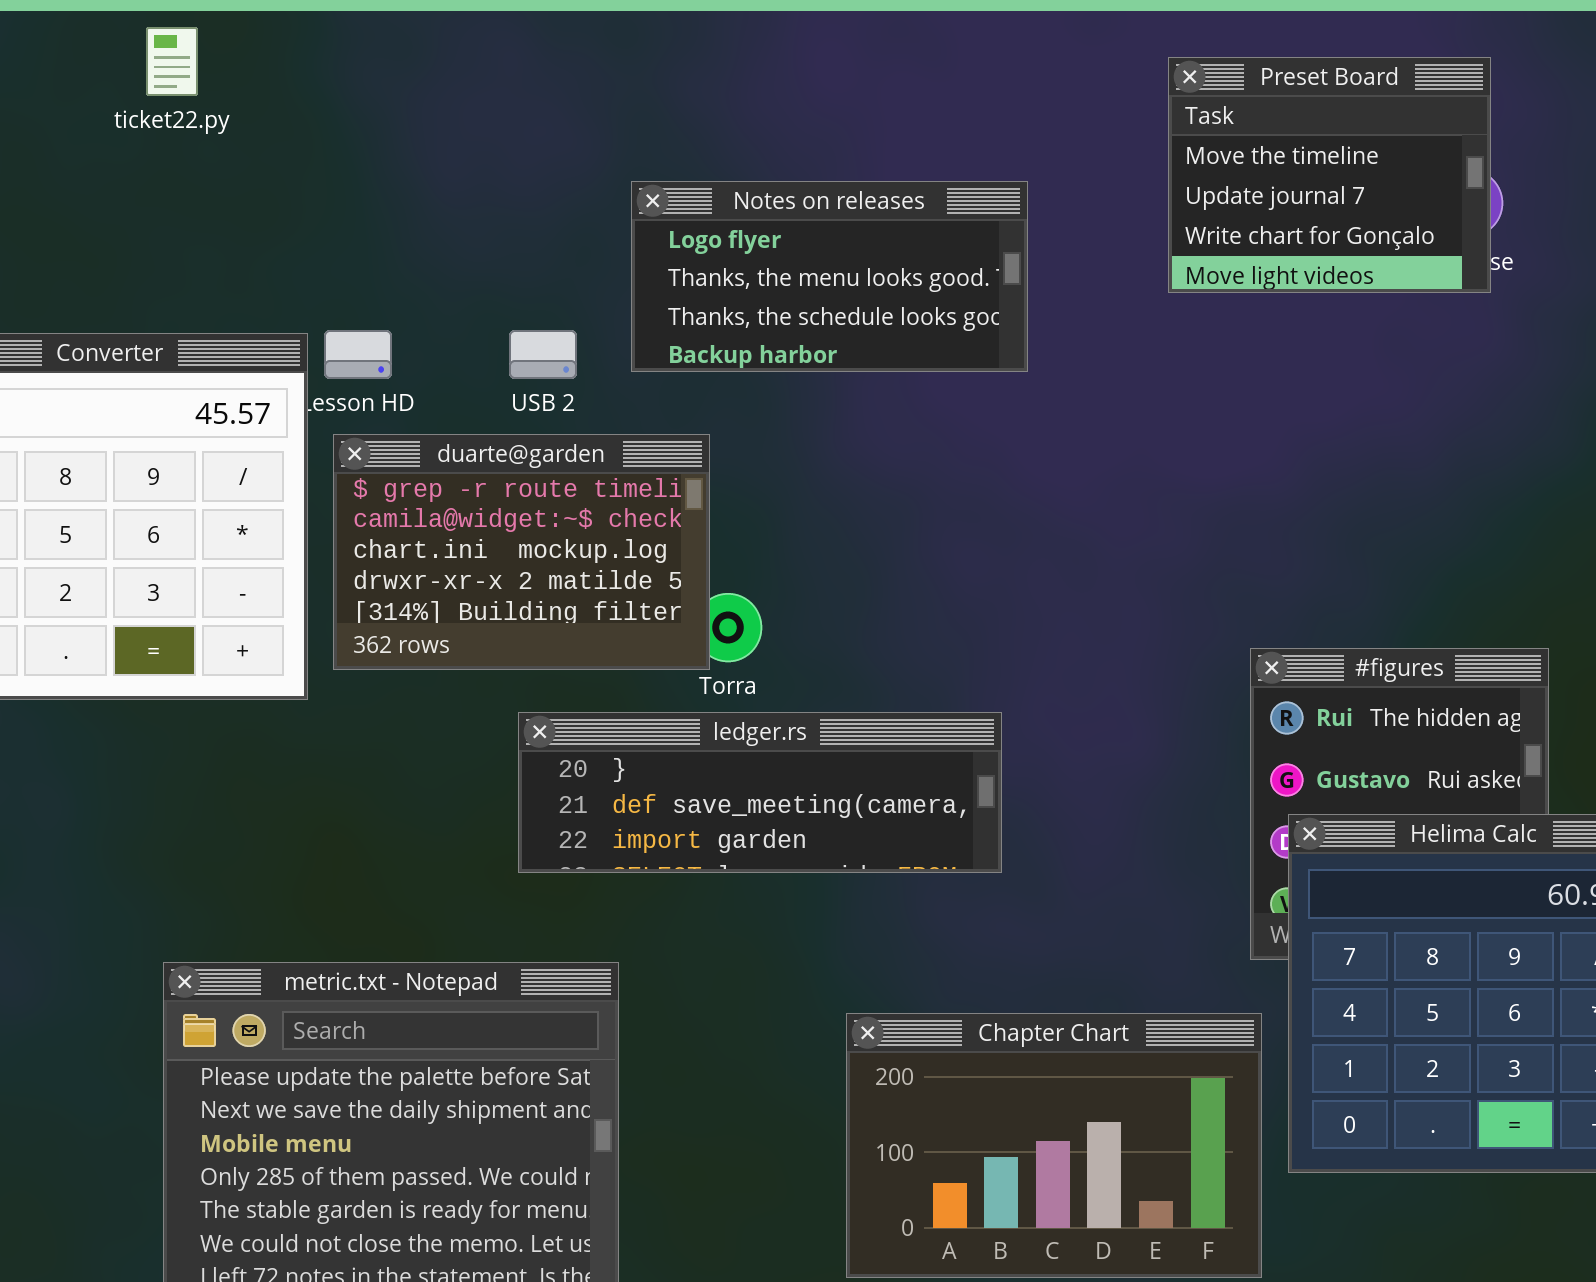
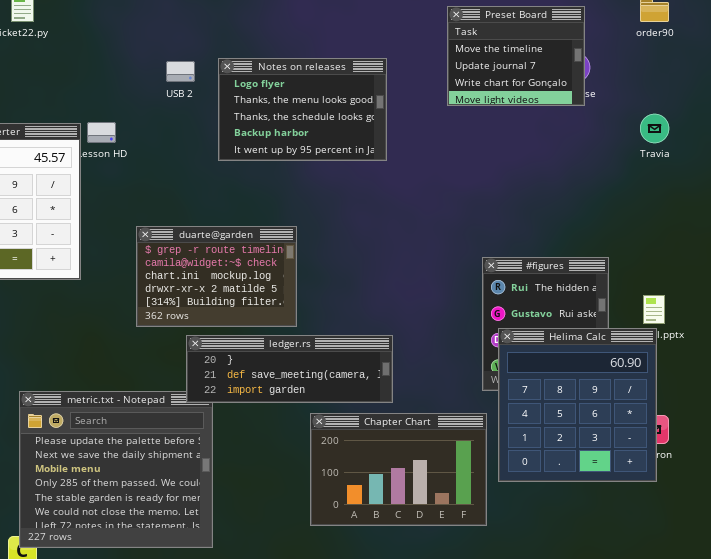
Notes on releases: [631,181,1028,372] -> [218,58,387,161], resized
USB 2: [509,330,577,379] -> [166,61,195,82], moved
duarte@garden: [333,434,710,670] -> [136,226,297,327], moved
ledger.rs: [518,712,1002,873] -> [186,335,393,403], moved

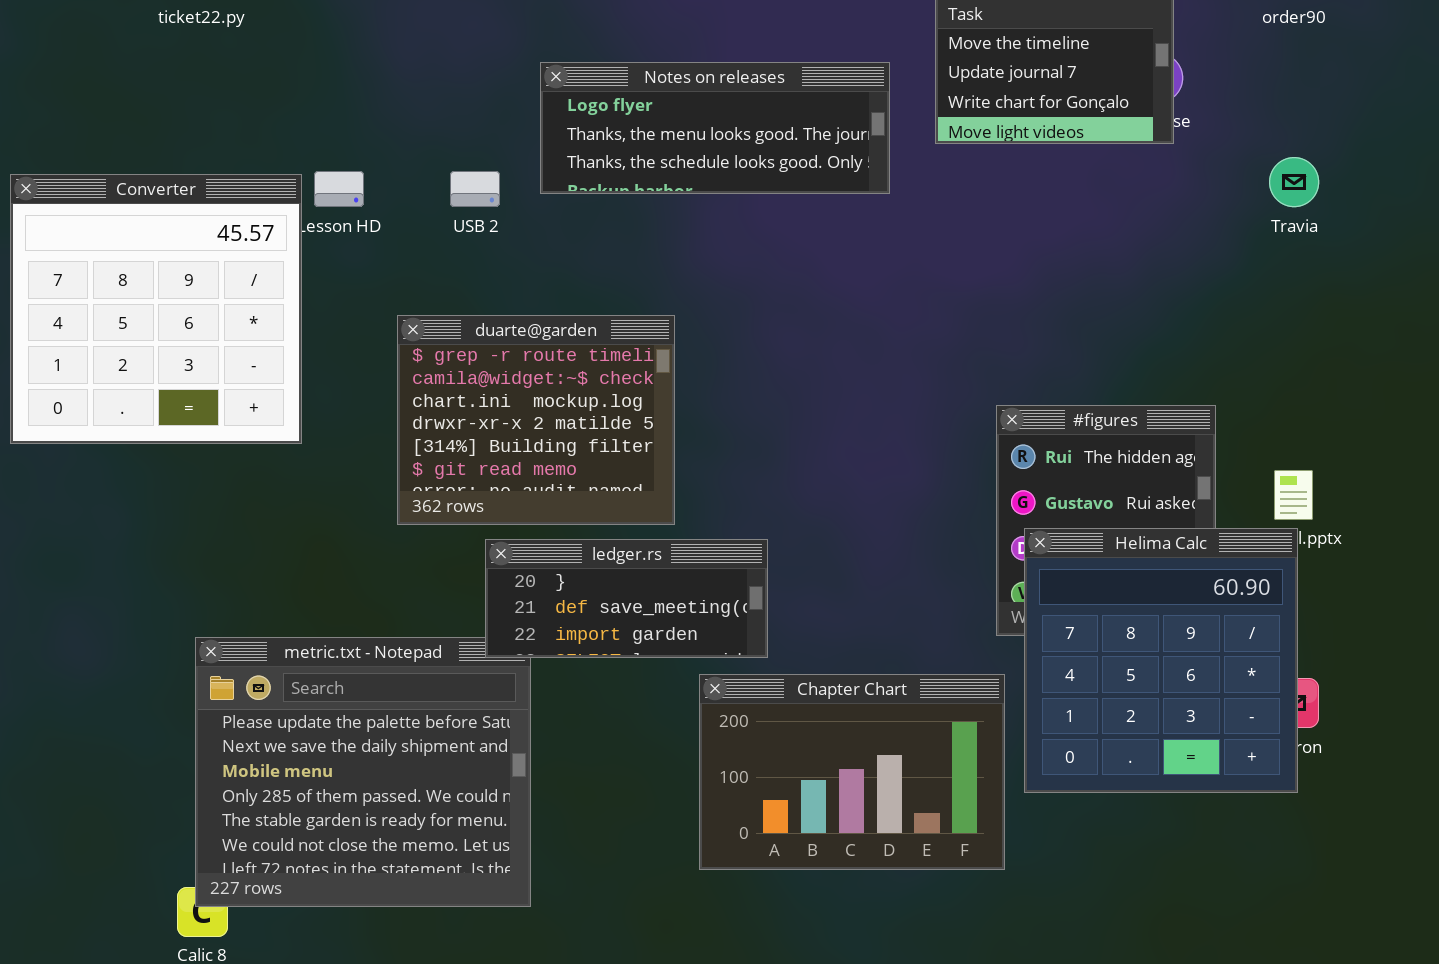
Notes on releases: [218,58,387,161] -> [540,62,890,194], resized
USB 2: [166,61,195,82] -> [450,171,500,207], moved
duarte@garden: [136,226,297,327] -> [397,315,675,525], resized
ledger.rs: [186,335,393,403] -> [485,539,768,658], resized

